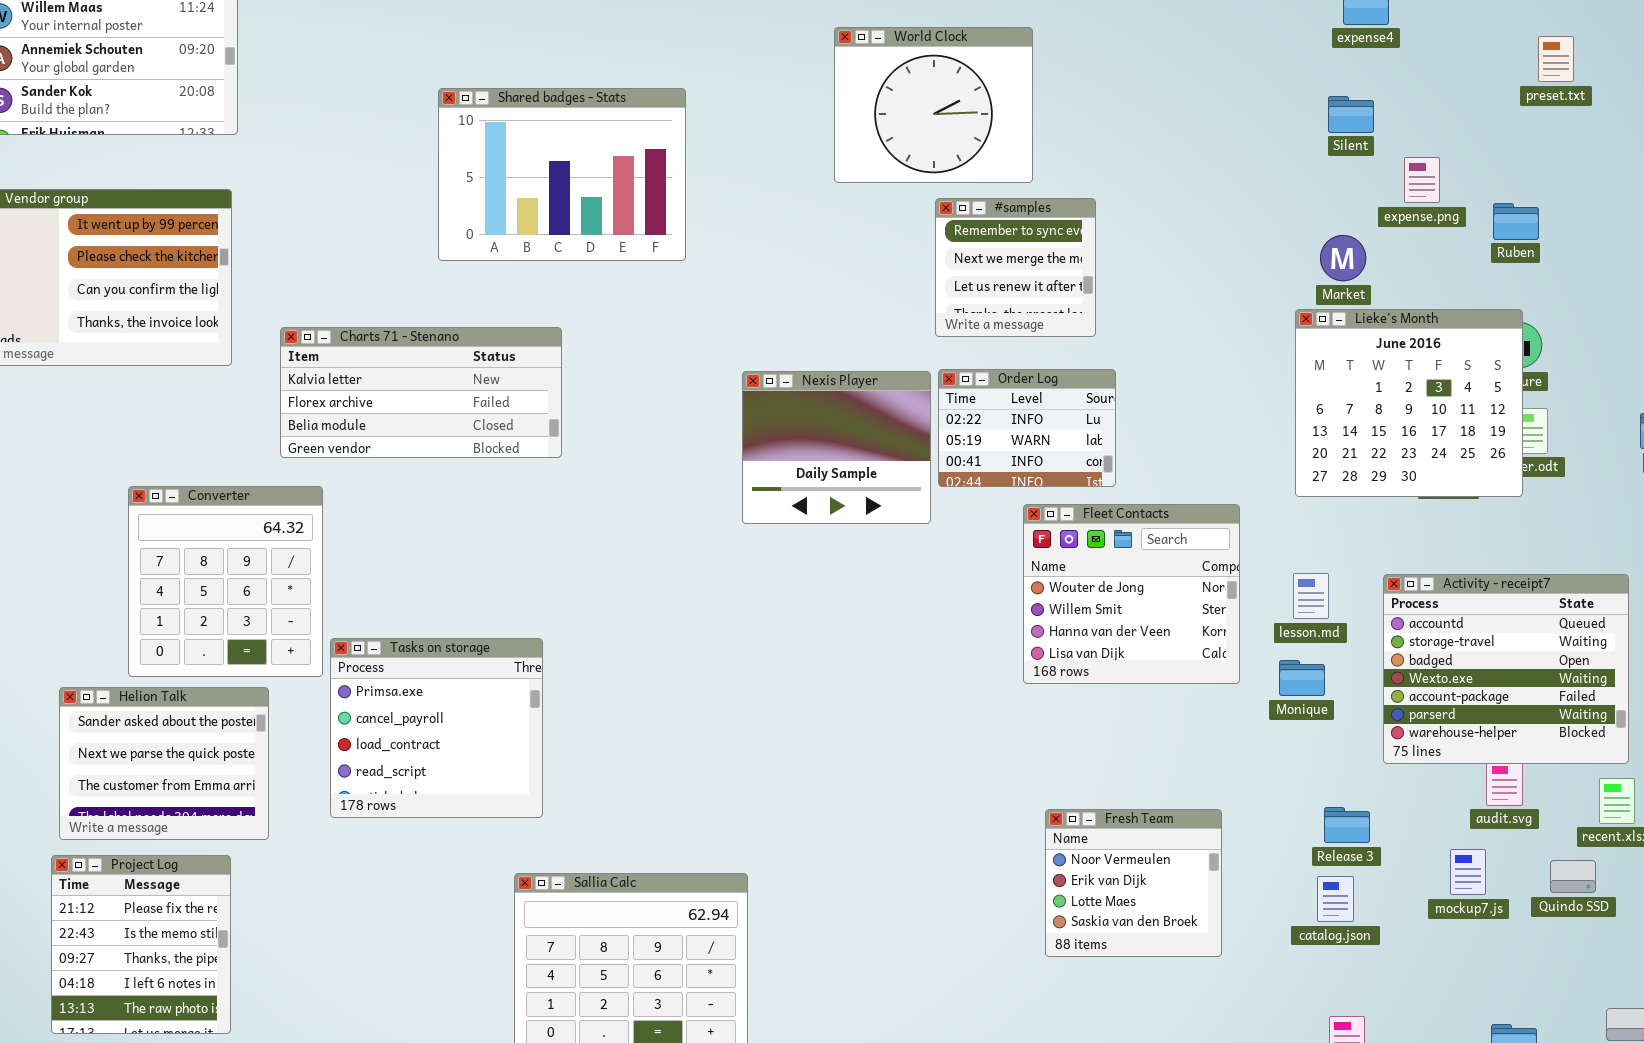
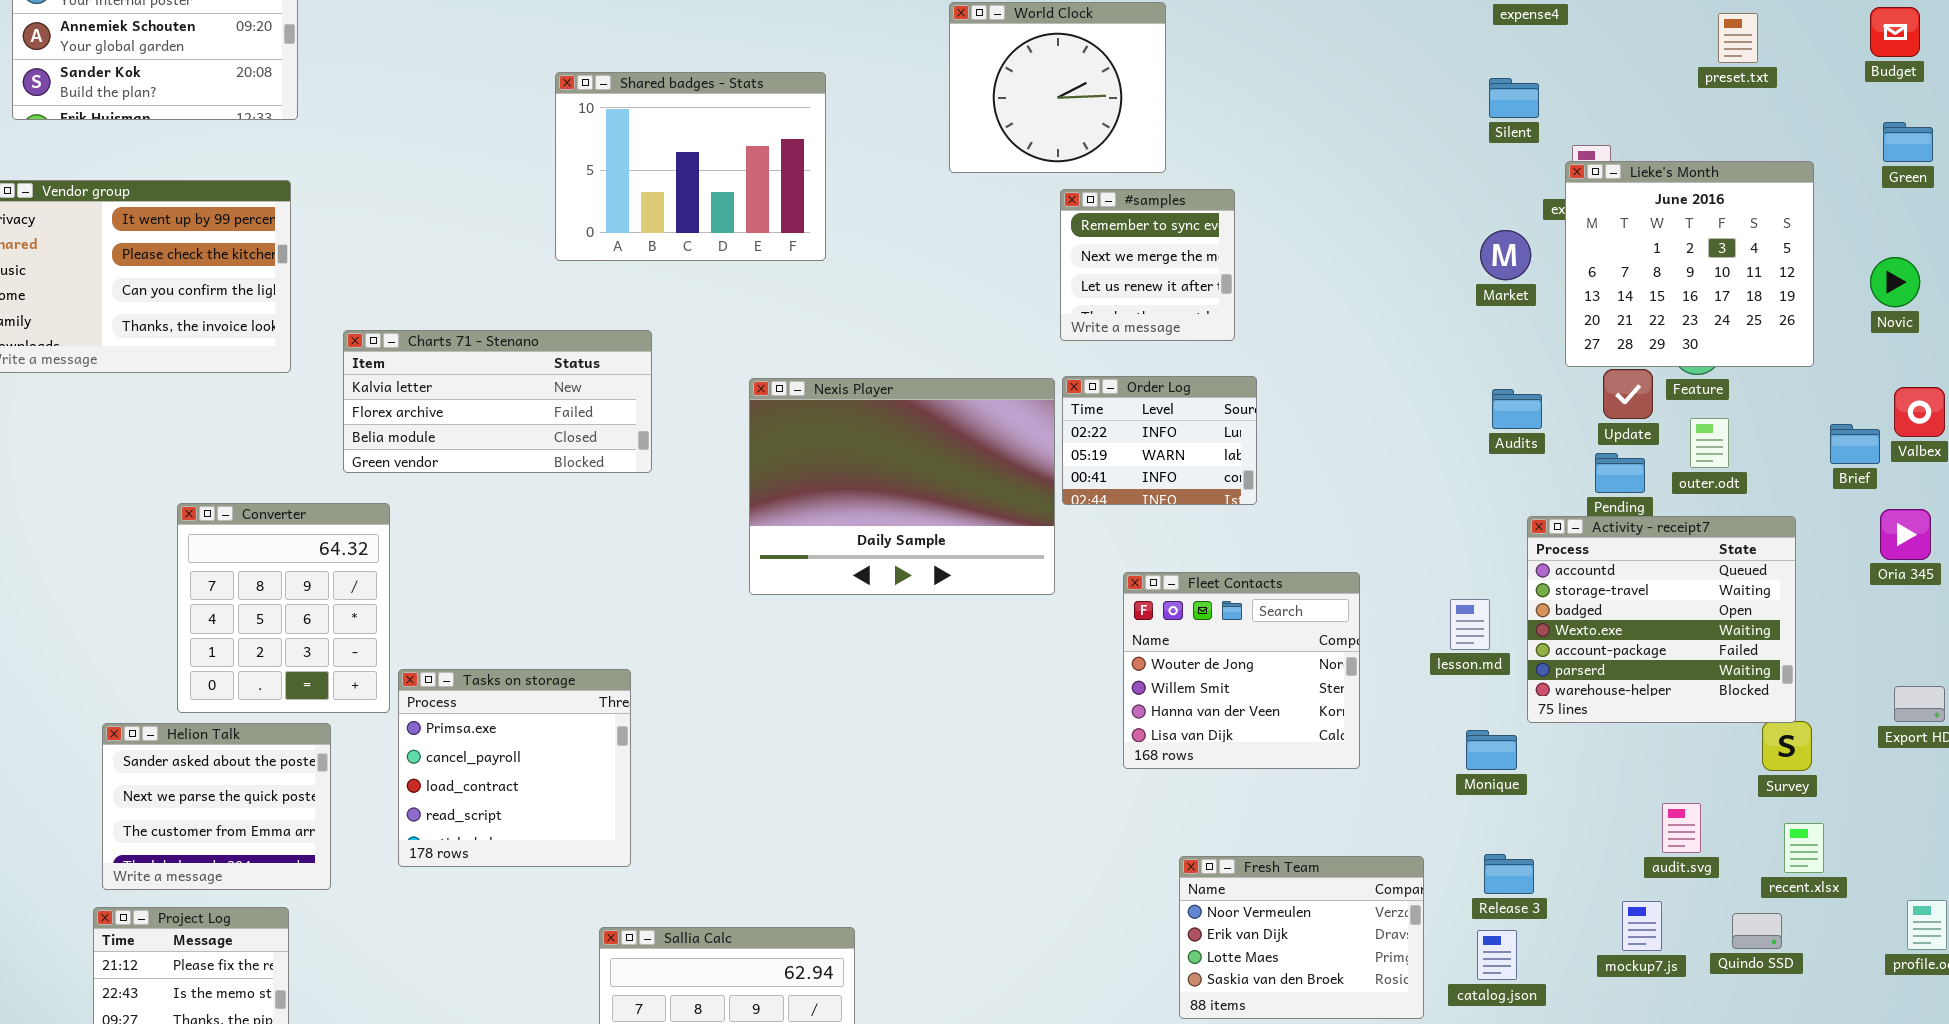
Shared badges - Stats: [438,88,686,261] -> [555,72,826,261], moved
Lieke's Month: [1295,309,1523,497] -> [1565,161,1814,367], moved
Nexis Player: [742,371,931,524] -> [749,378,1055,595], resized
Fleet Contacts: [1023,504,1240,684] -> [1123,572,1360,769], moved
Activity - receipt7: [1383,574,1629,764] -> [1527,516,1796,723], moved
Monique: [1279,660,1325,696] -> [1466,730,1517,770], moved
Fresh Team: [1045,809,1222,957] -> [1179,856,1424,1019], resized

